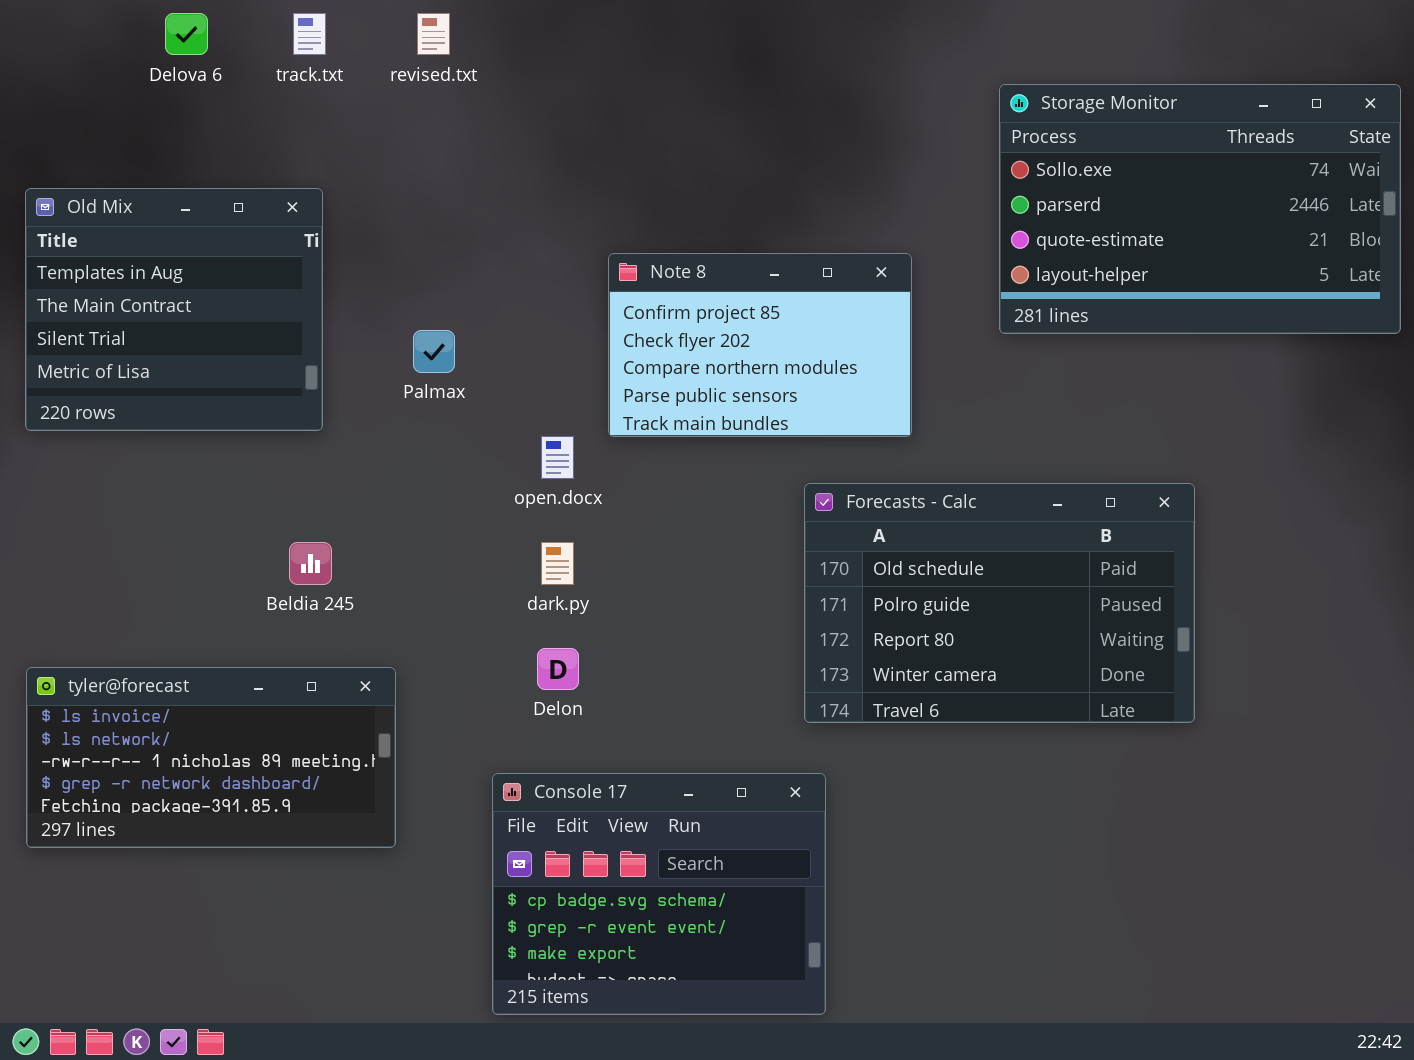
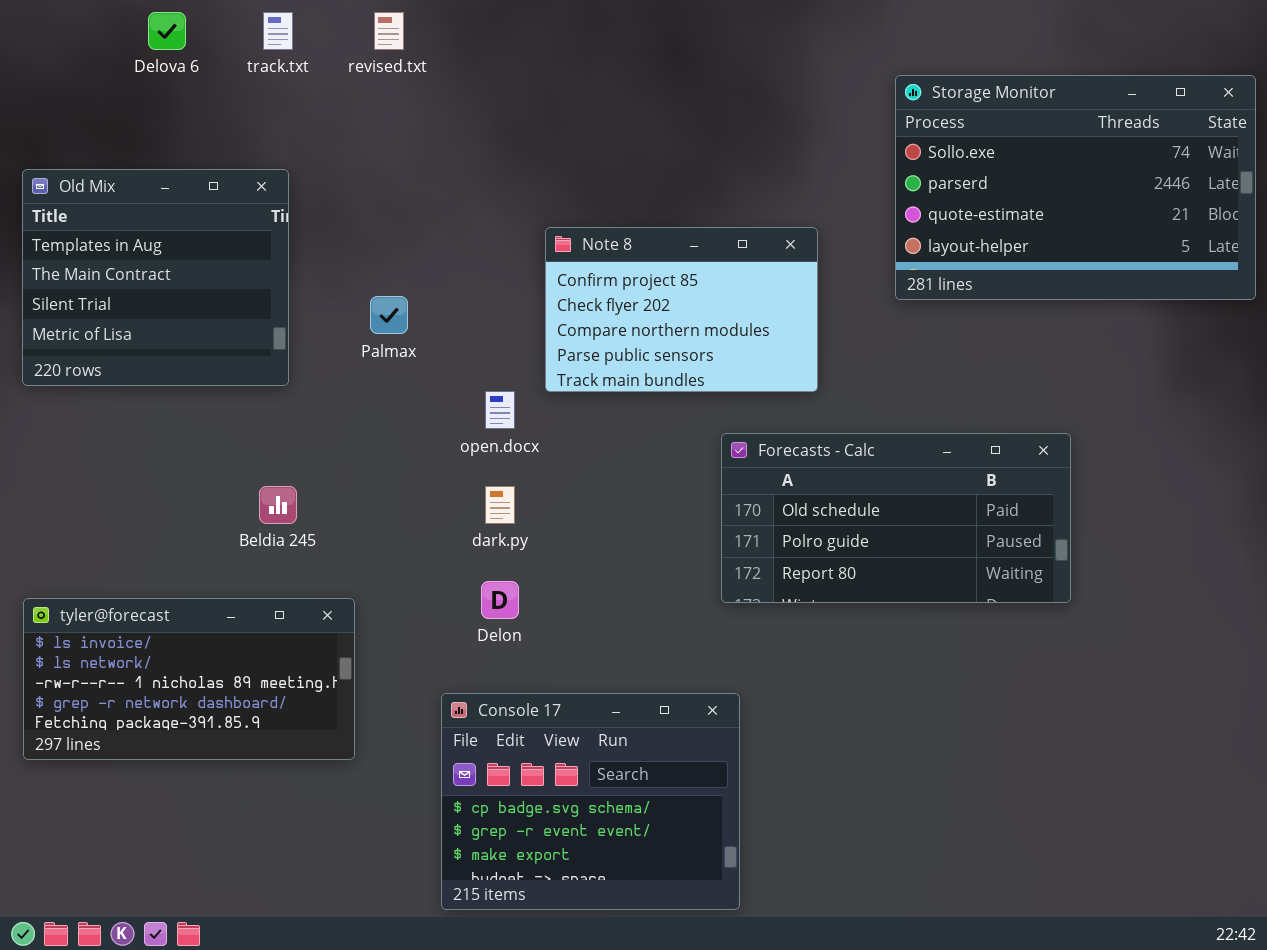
Forecasts - Calc: [804,483,1195,723] -> [721,433,1071,603], resized

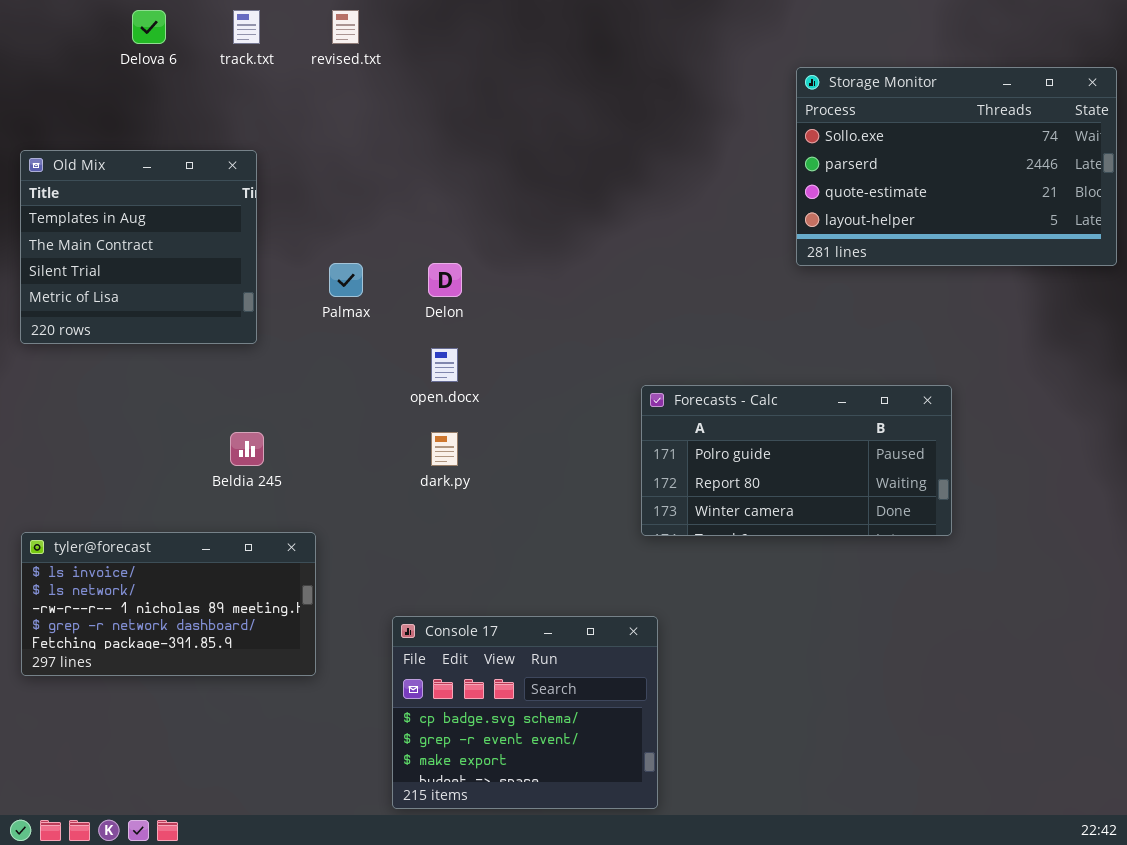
Note 8: [545,227,818,392] -> none, closed
Forecasts - Calc: [721,433,1071,603] -> [641,385,952,536], scrolled down 1 row
Delon: [481,581,519,619] -> [428,263,462,297], moved

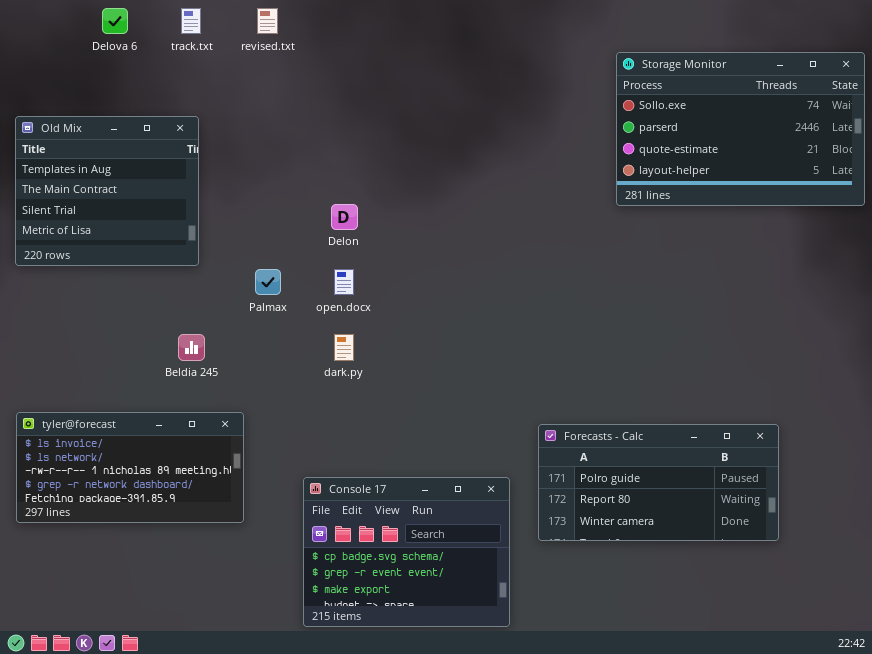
Palmax: [329,263,363,297] -> [255,269,281,295], moved
Forecasts - Calc: [641,385,952,536] -> [538,424,779,541], moved

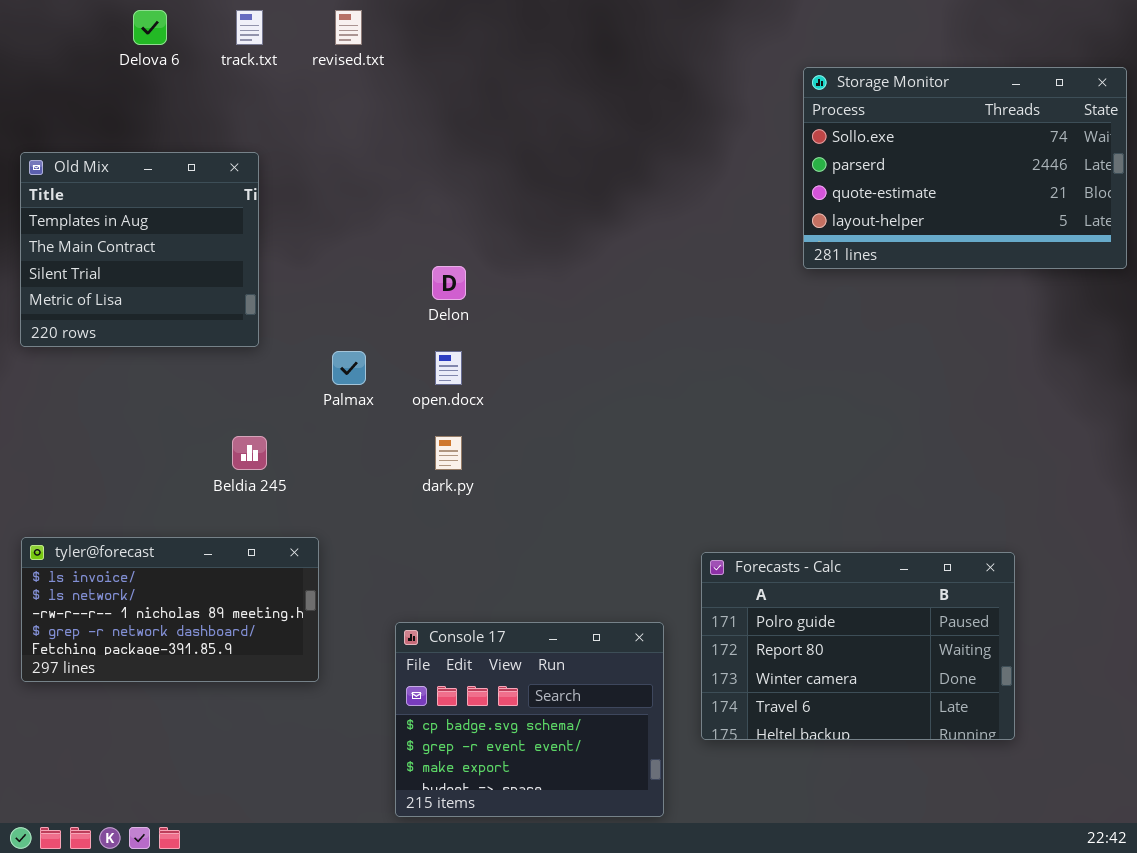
Forecasts - Calc: [538,424,779,541] -> [701,552,1015,740], resized

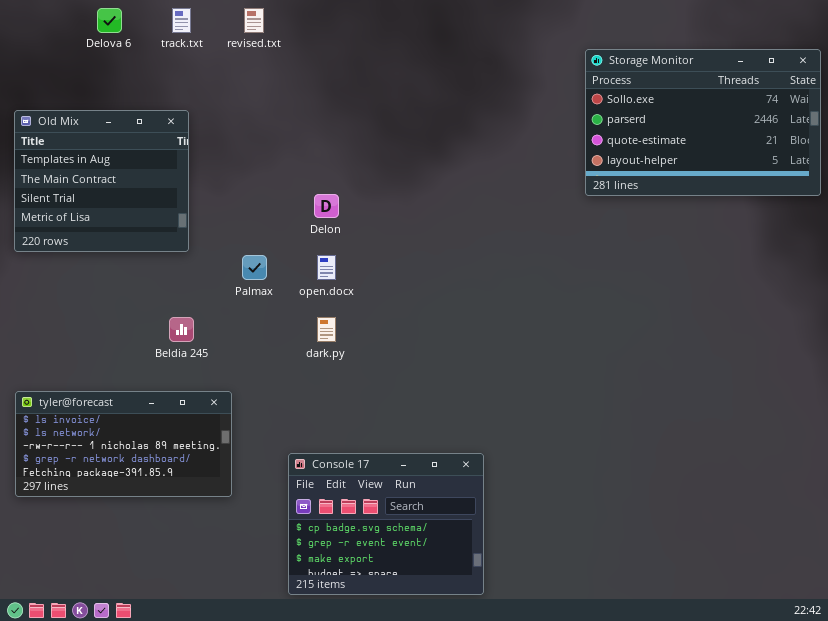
Forecasts - Calc: [701,552,1015,740] -> none, closed

